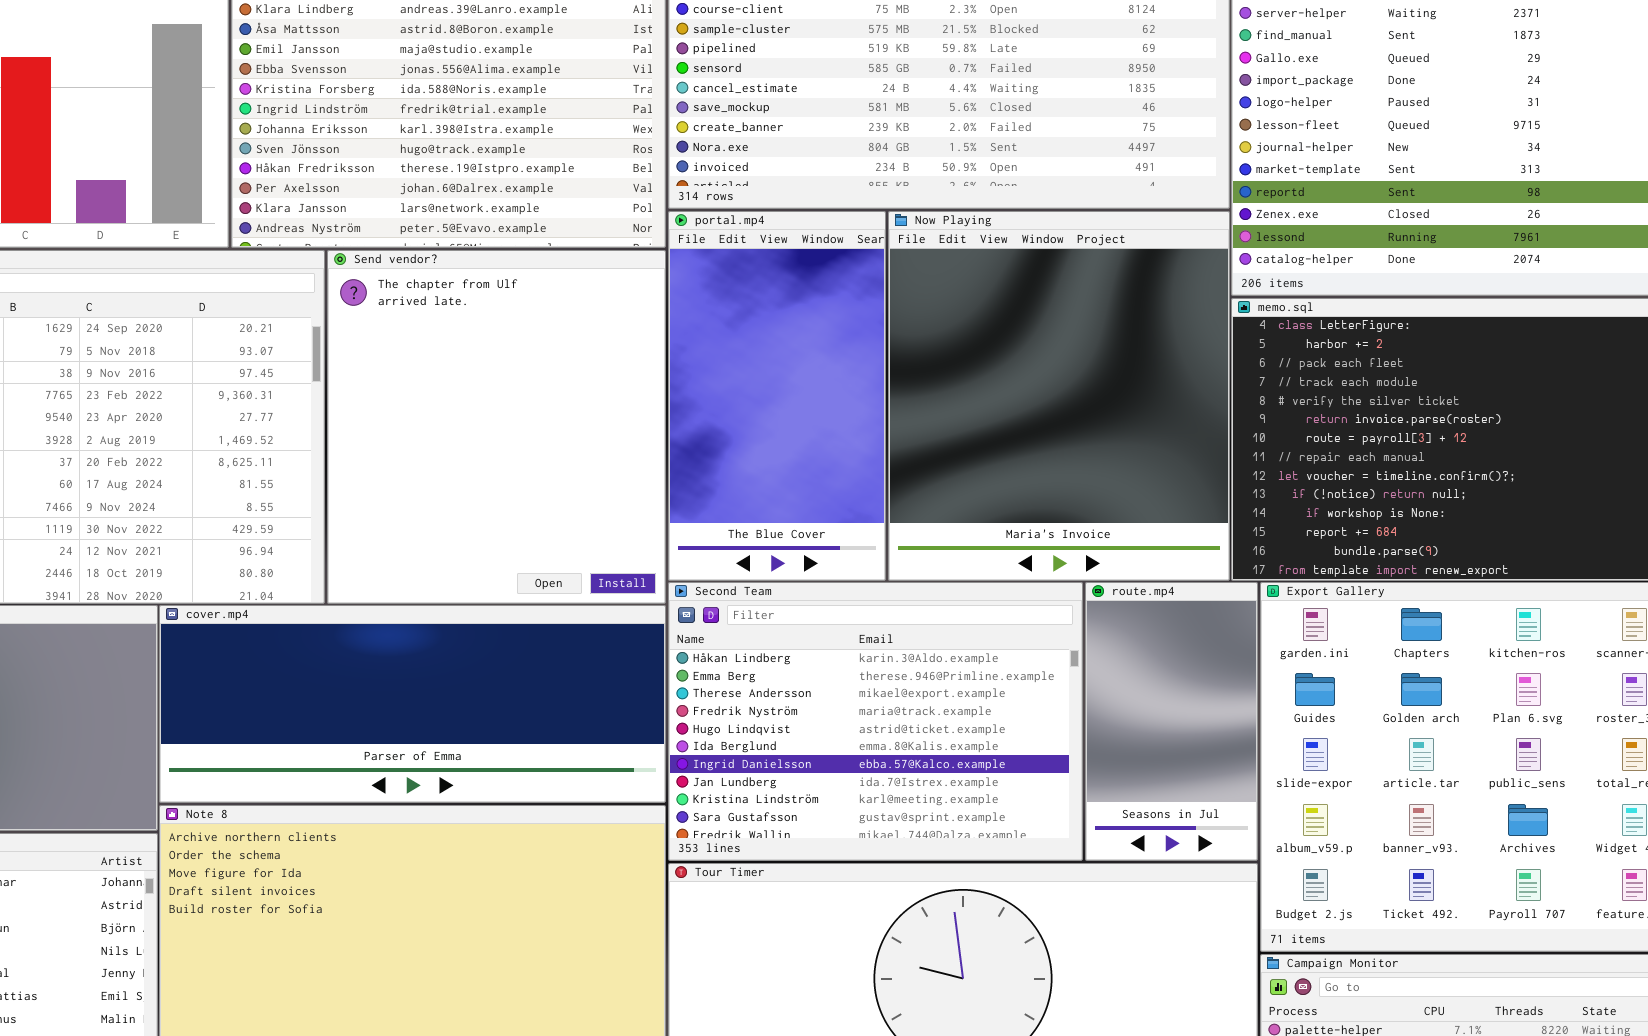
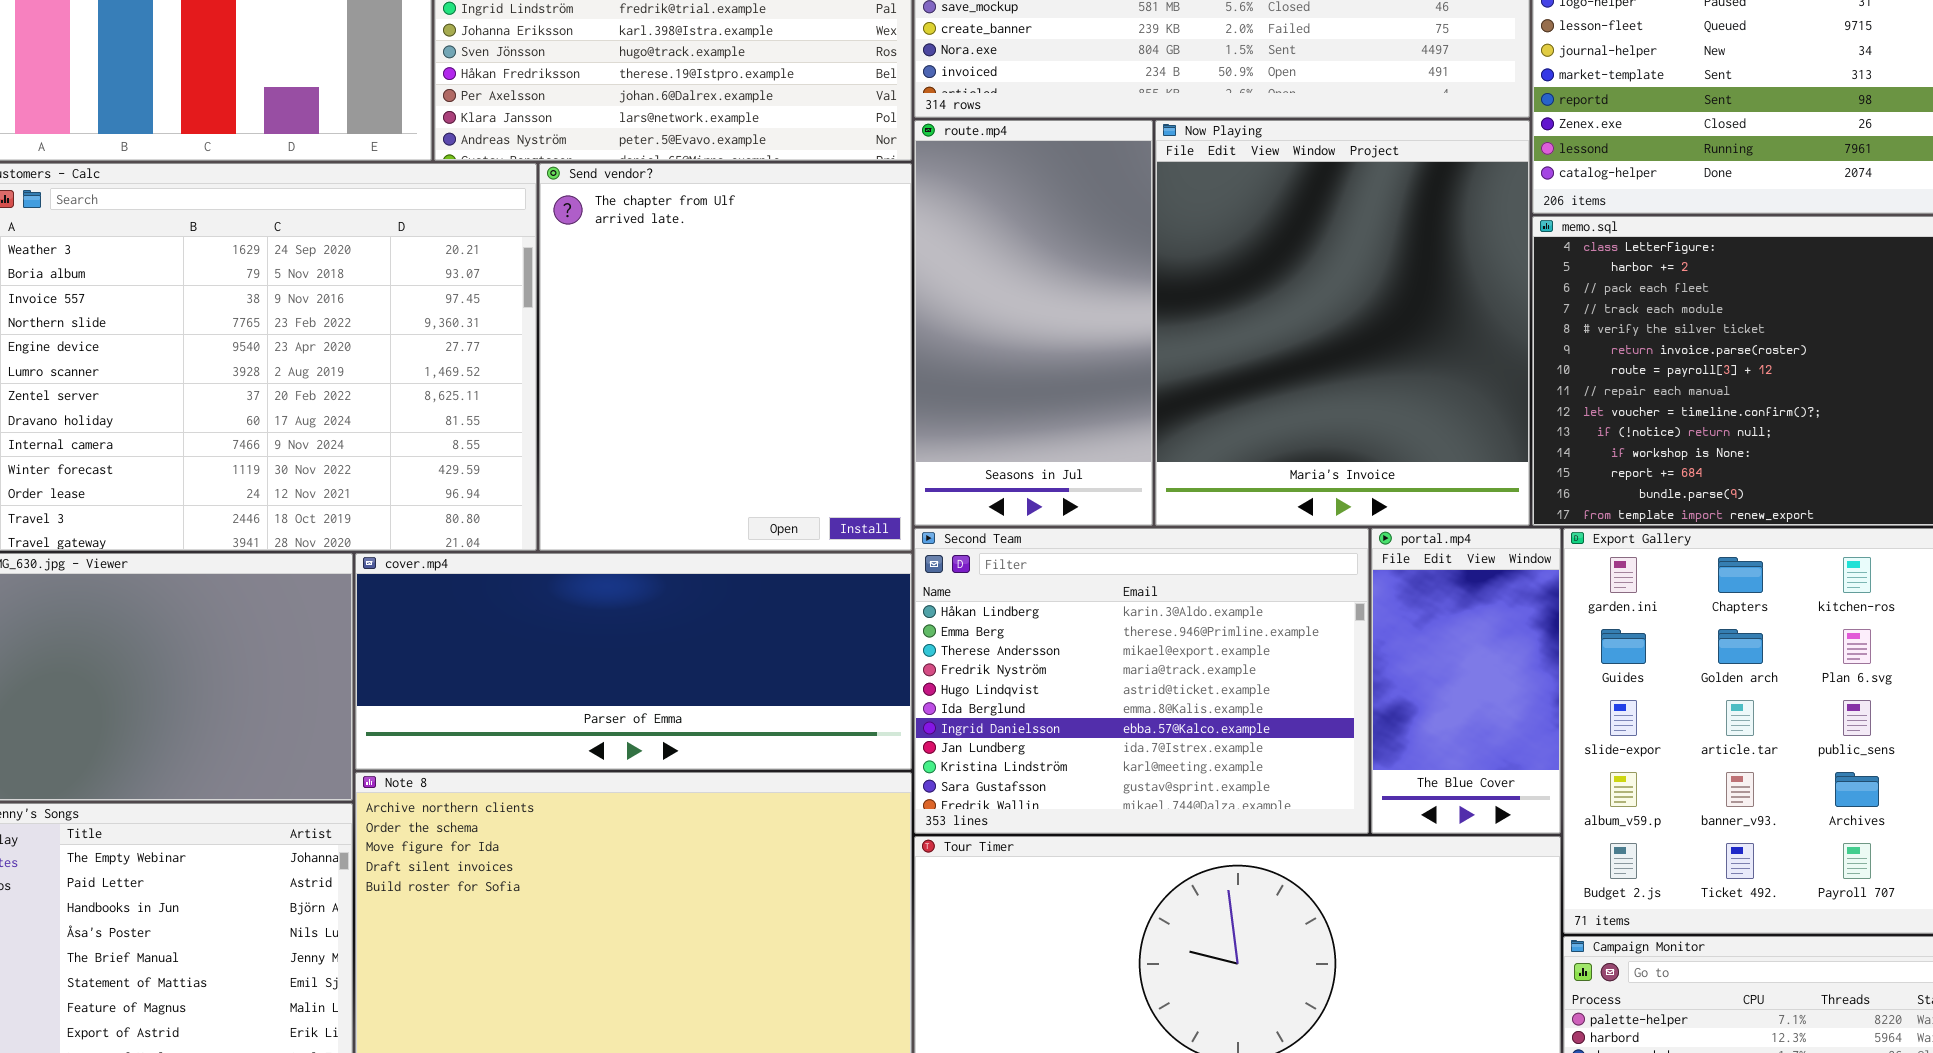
portal.mp4: [668,211,886,581] -> [1371,528,1561,834], moved, resized
route.mp4: [1085,582,1258,861] -> [914,120,1153,526], moved, resized

